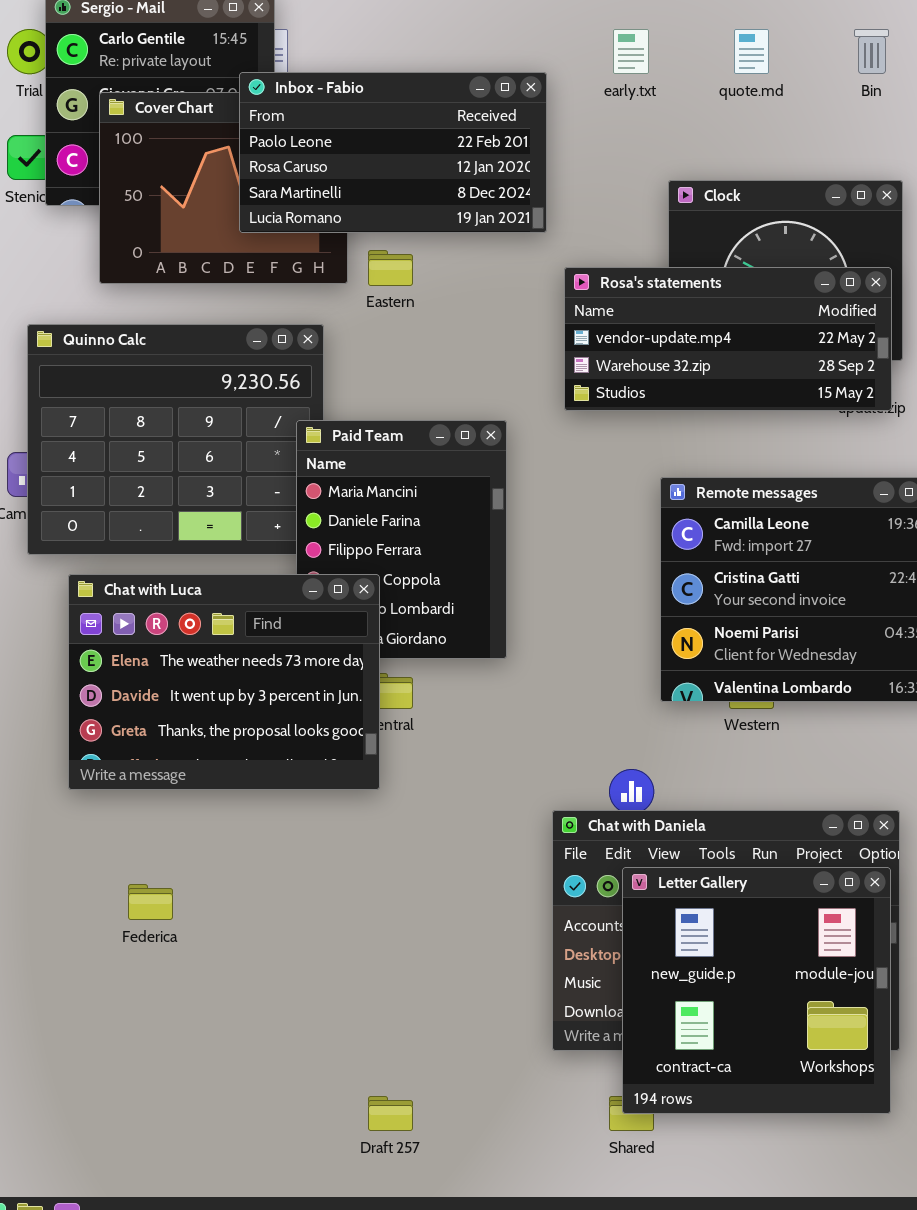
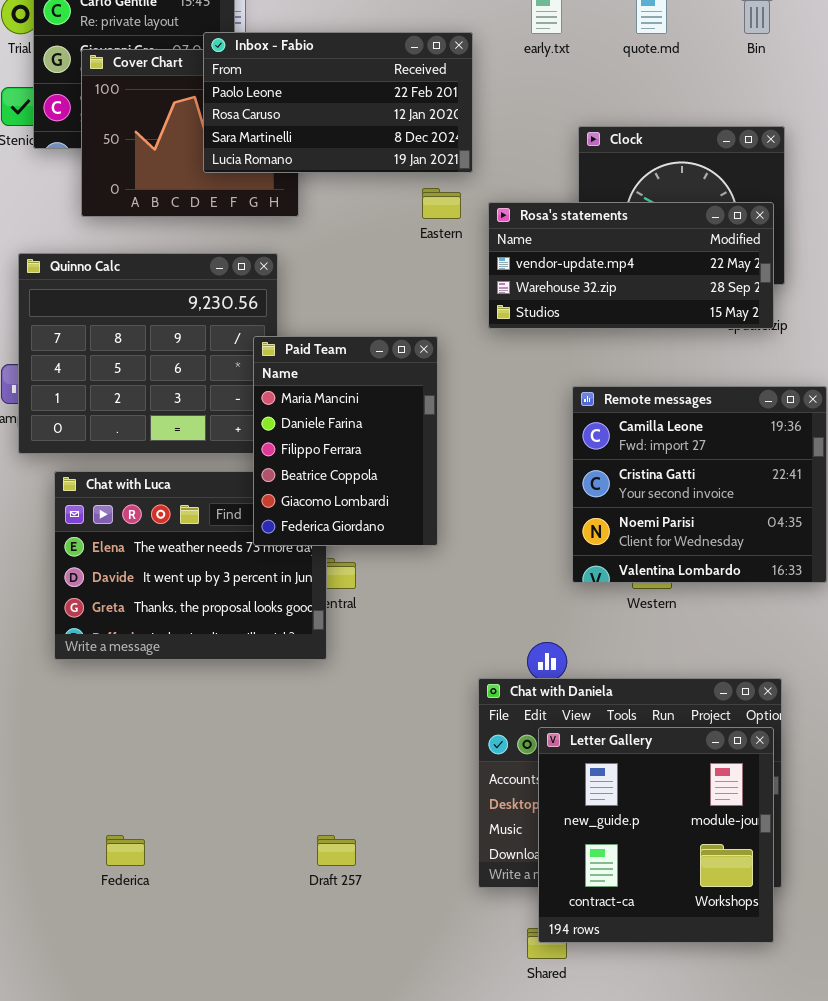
Eastern: [368,250,413,286] -> [422,188,461,219], moved
Paid Team: [296,420,507,659] -> [253,336,438,546], raised
Federica: [128,884,173,920] -> [106,835,145,866], moved
Draft 257: [368,1096,413,1131] -> [317,835,356,866], moved

